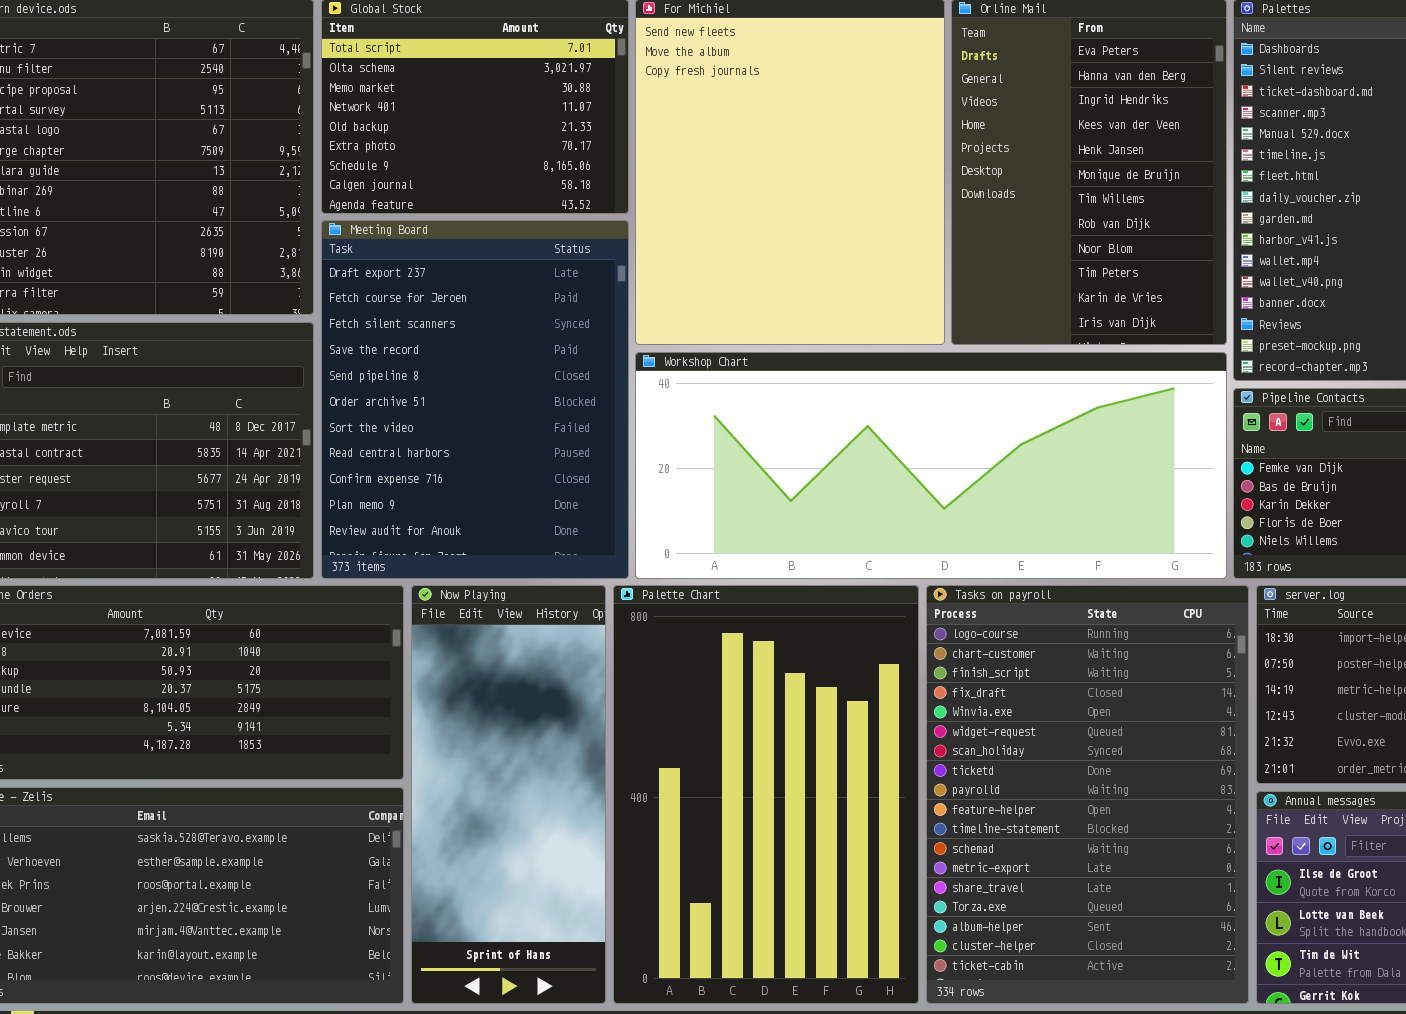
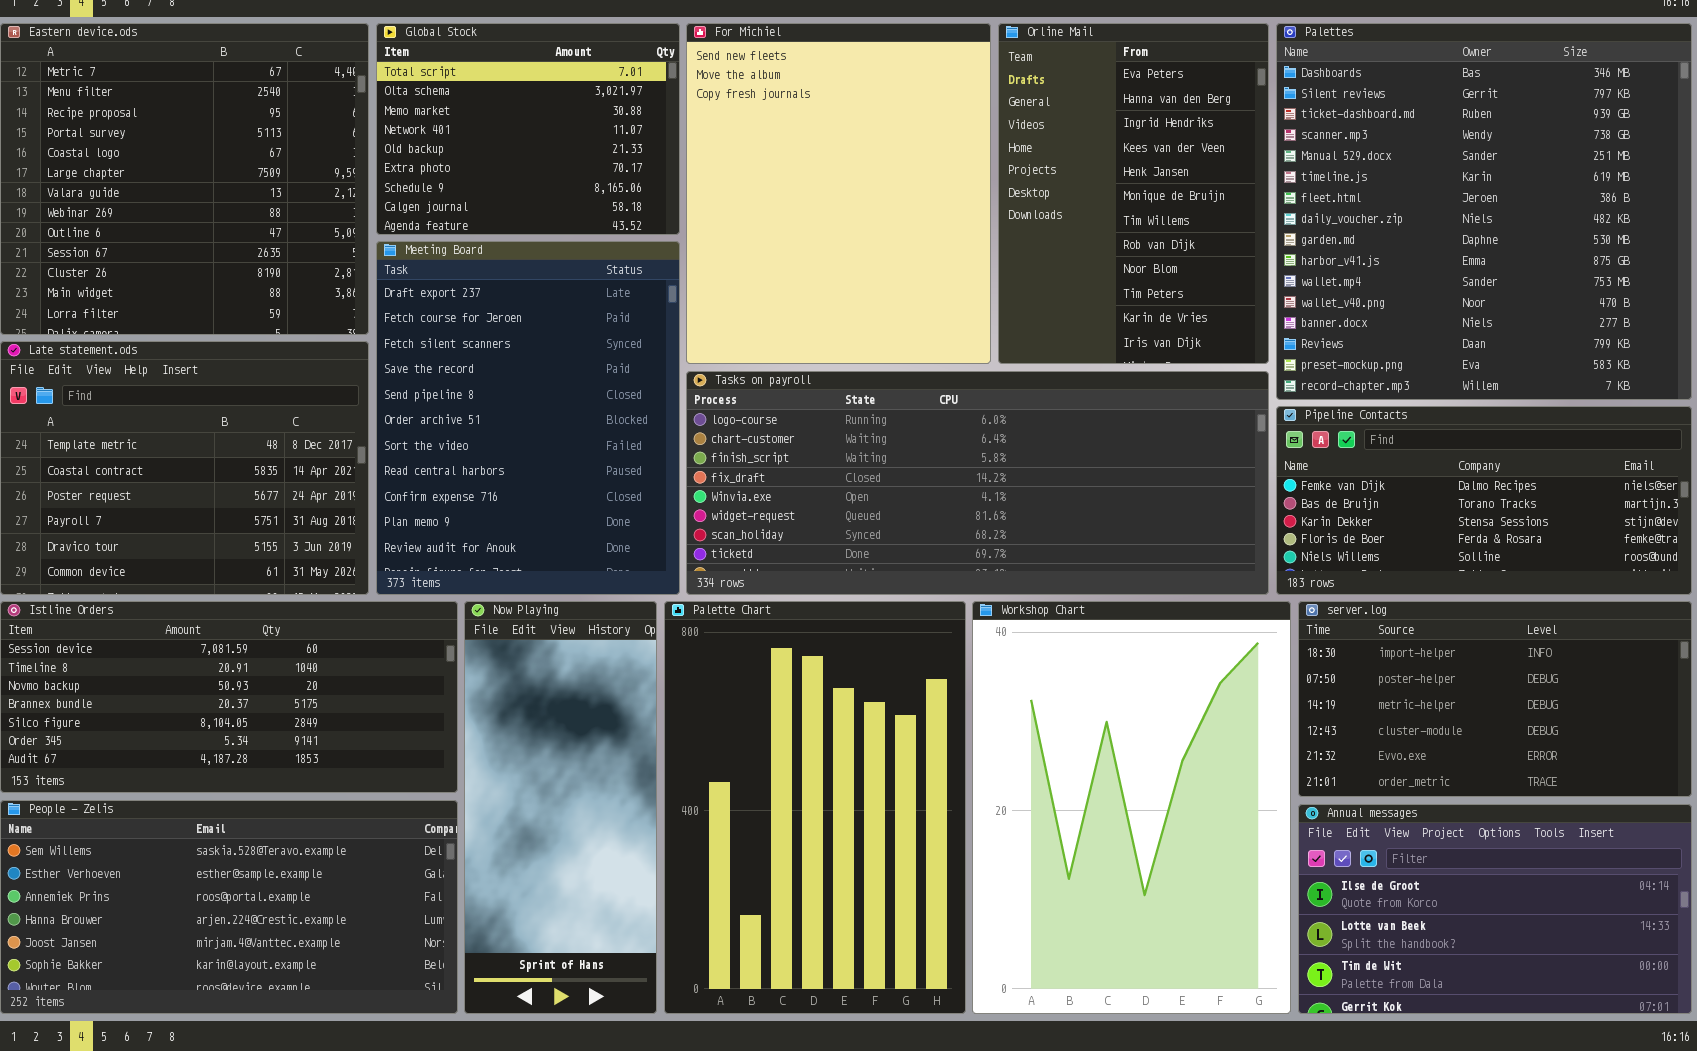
Workshop Chart: [635,352,1227,579] -> [972,601,1291,1014], moved, resized
Tasks on payroll: [926,585,1249,1004] -> [686,371,1269,595], moved, resized

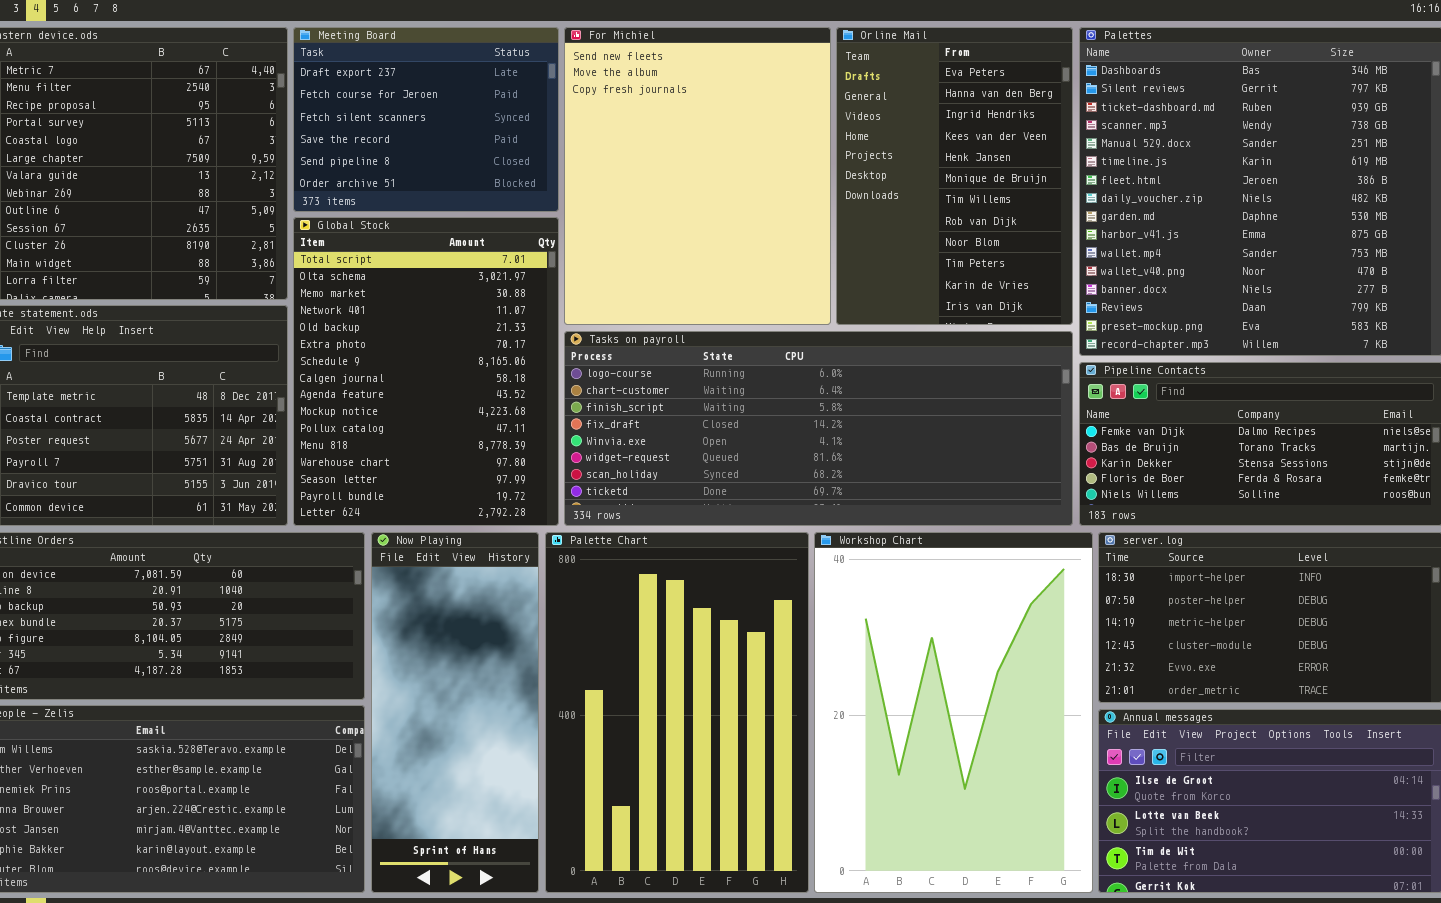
Global Stock: [376,23,680,235] -> [293,217,559,526], moved, resized
Meeting Board: [376,241,680,595] -> [293,27,559,212], moved, resized

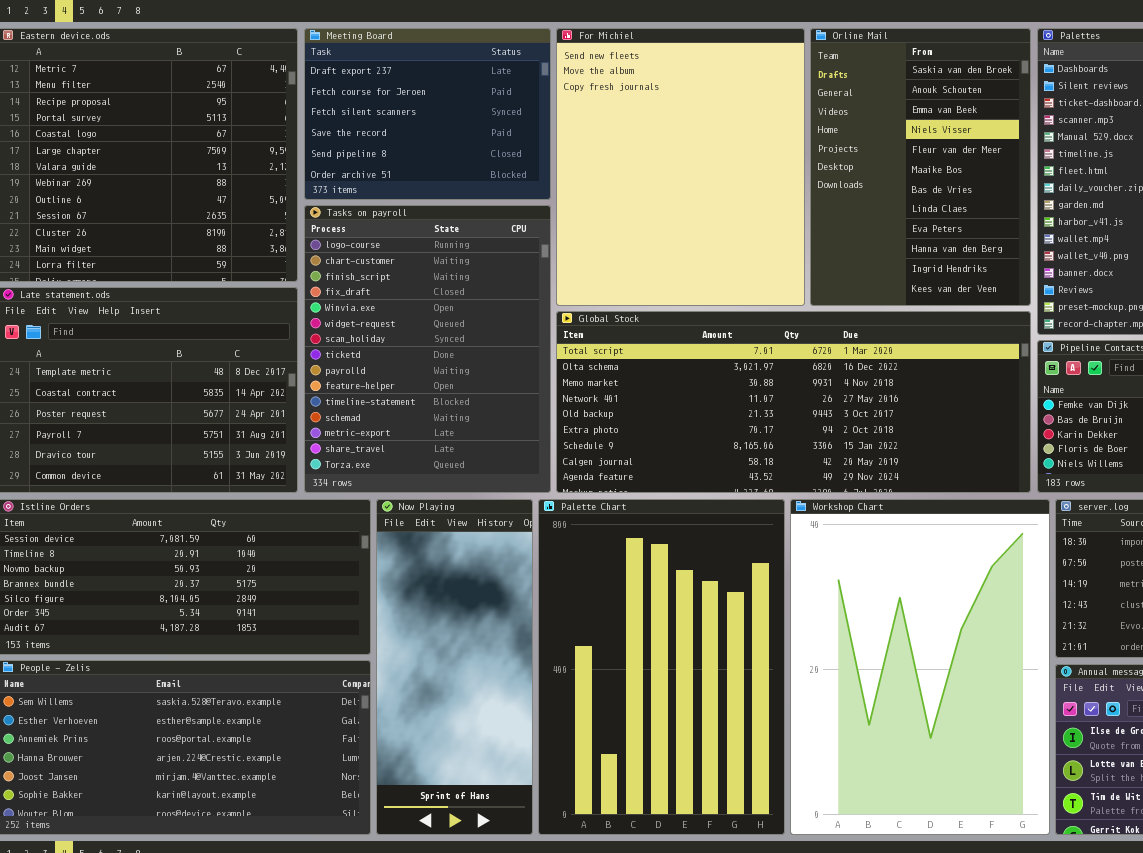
Orline Mail: [836,27,1073,325] -> [810,28,1031,306], scrolled up 8 rows
Global Stock: [293,217,559,526] -> [556,311,1031,493], moved, resized
Tasks on payroll: [564,331,1073,526] -> [304,205,551,493], moved, resized

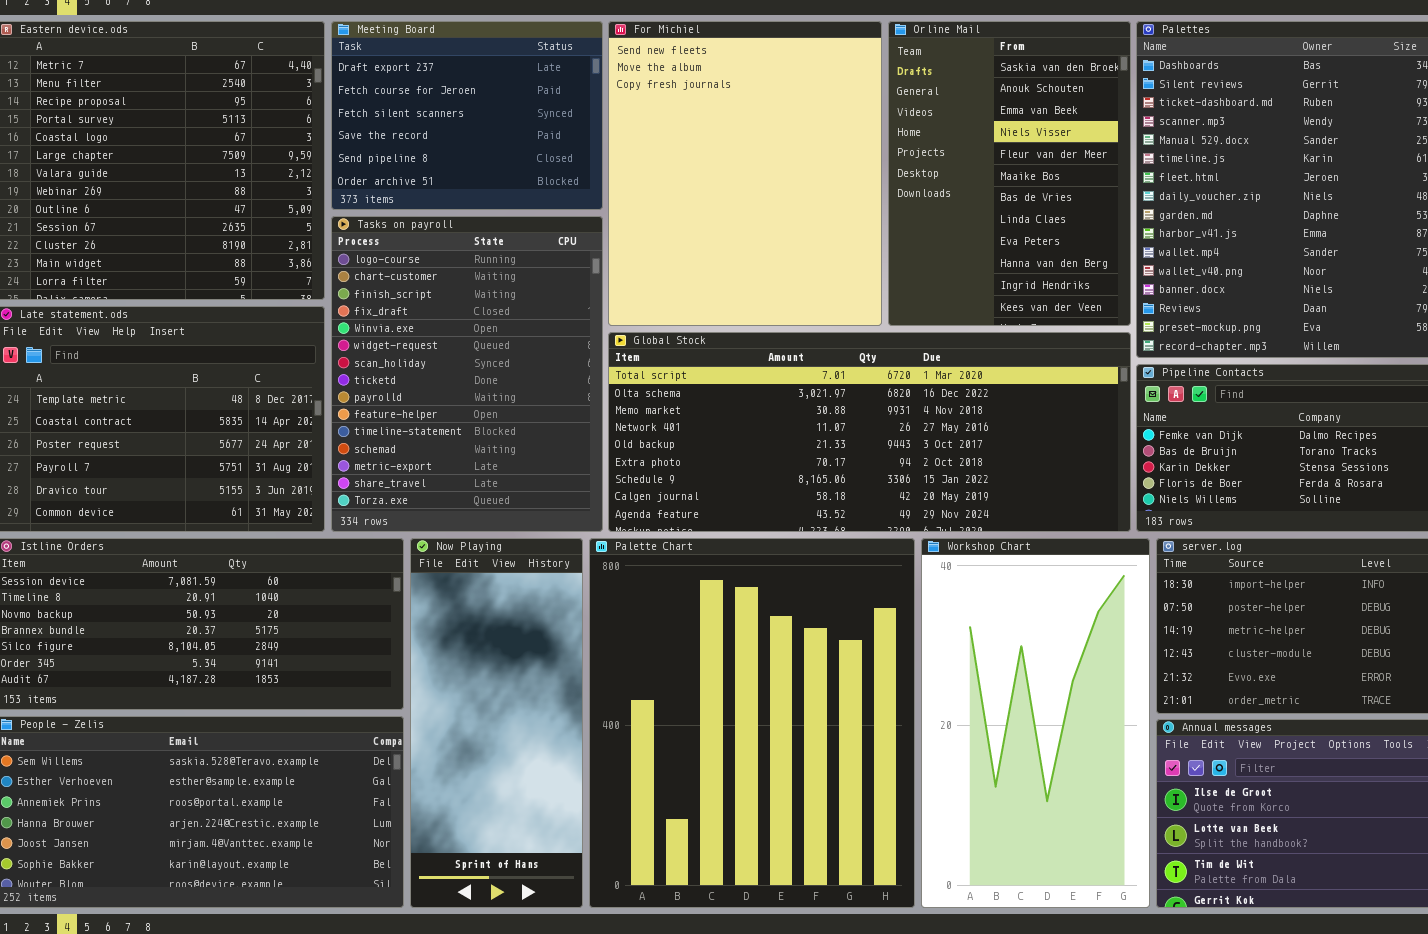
Palette Chart: [538,499,785,835] -> [589,538,915,908], resized
Workshop Chart: [790,499,1050,835] -> [921,538,1150,908], resized

